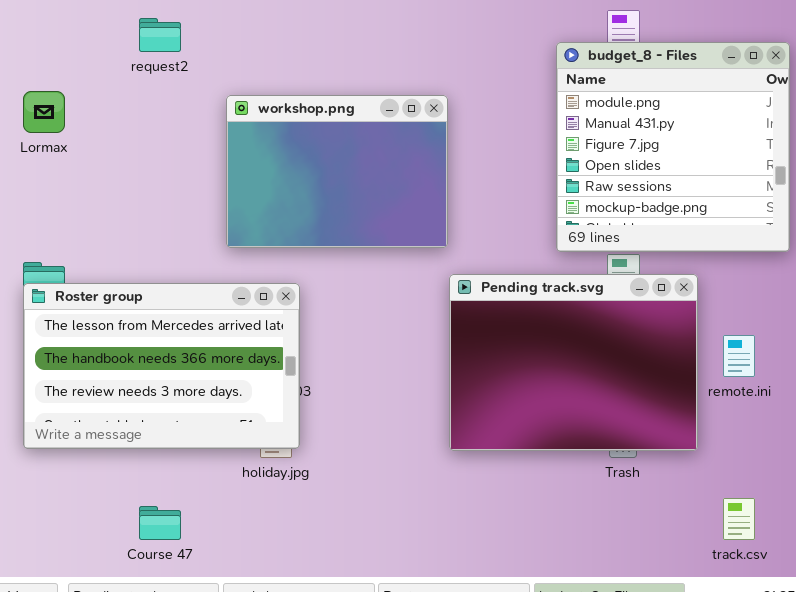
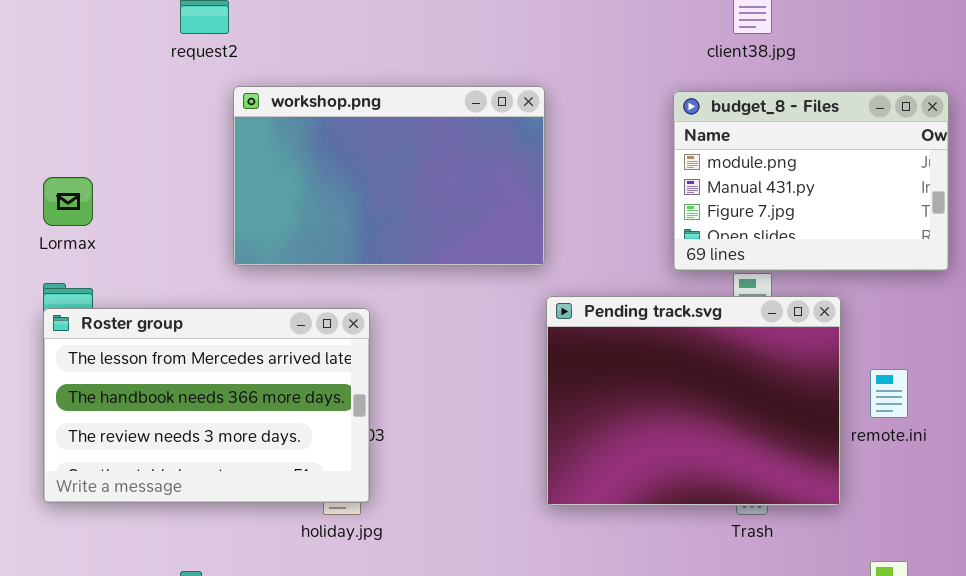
budget_8 - Files: [556,42,790,252] -> [673,91,949,271], resized
Lormax: [23,91,65,133] -> [43,177,93,226], moved
workshop.png: [226,95,448,248] -> [233,86,545,266], resized

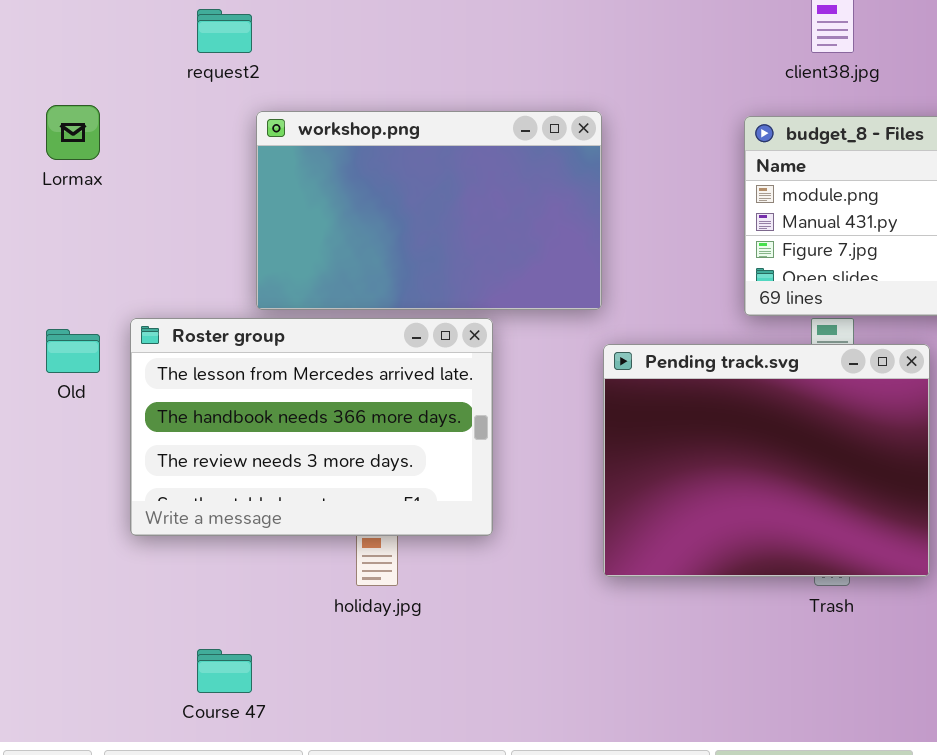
Lormax: [43,177,93,226] -> [46,105,100,160], moved
Roster group: [43,308,370,503] -> [130,318,493,536], moved

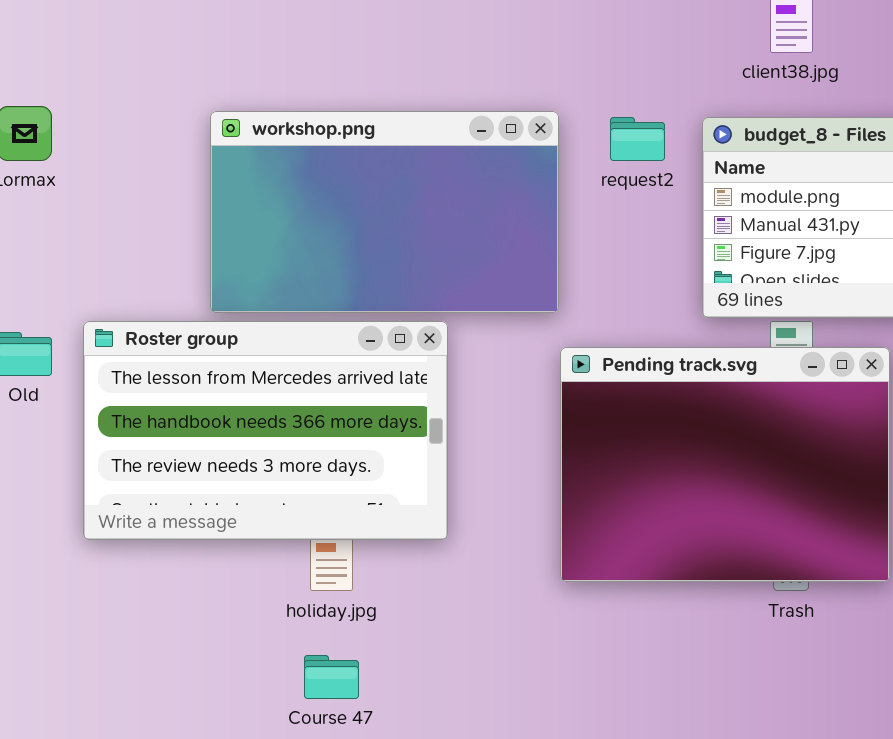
request2: [197,9,252,53] -> [610,117,665,161], moved
Course 47: [197,649,252,693] -> [304,655,359,699], moved

